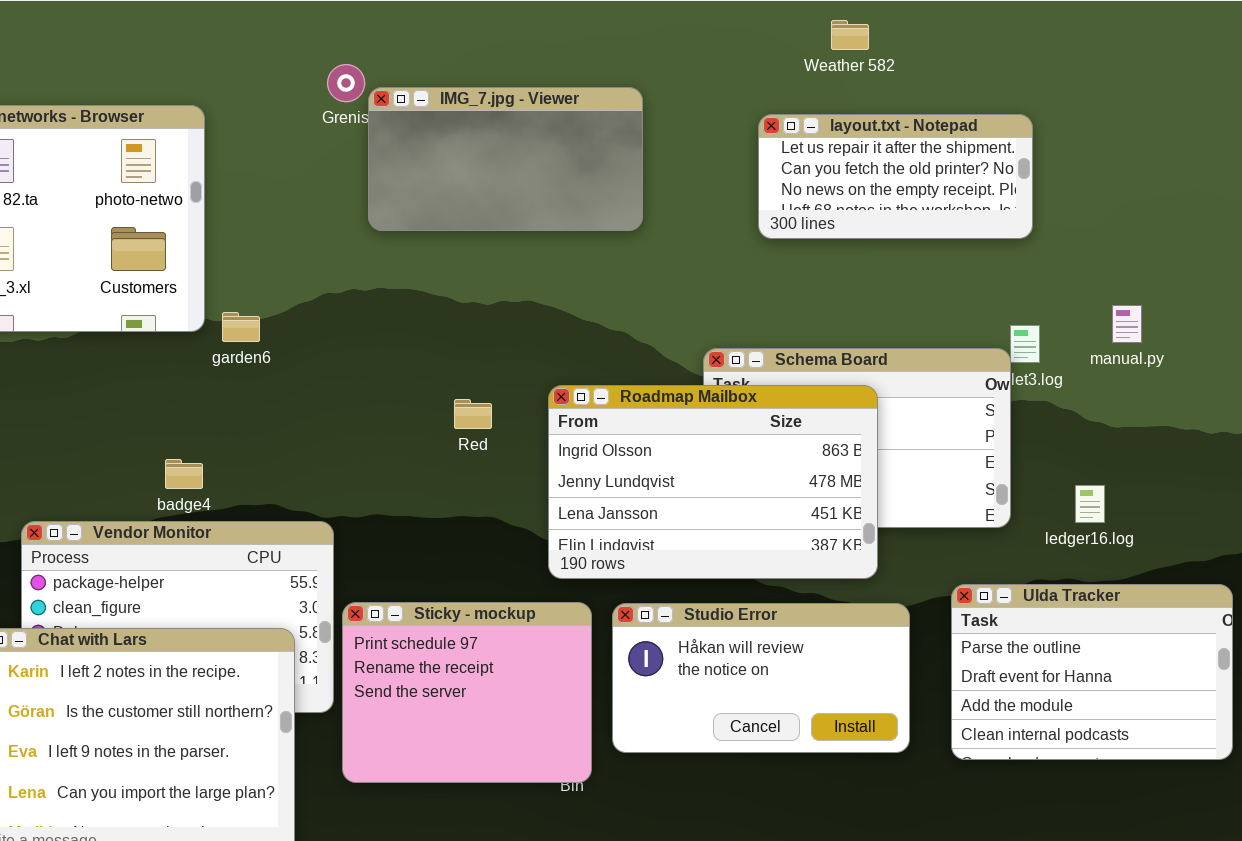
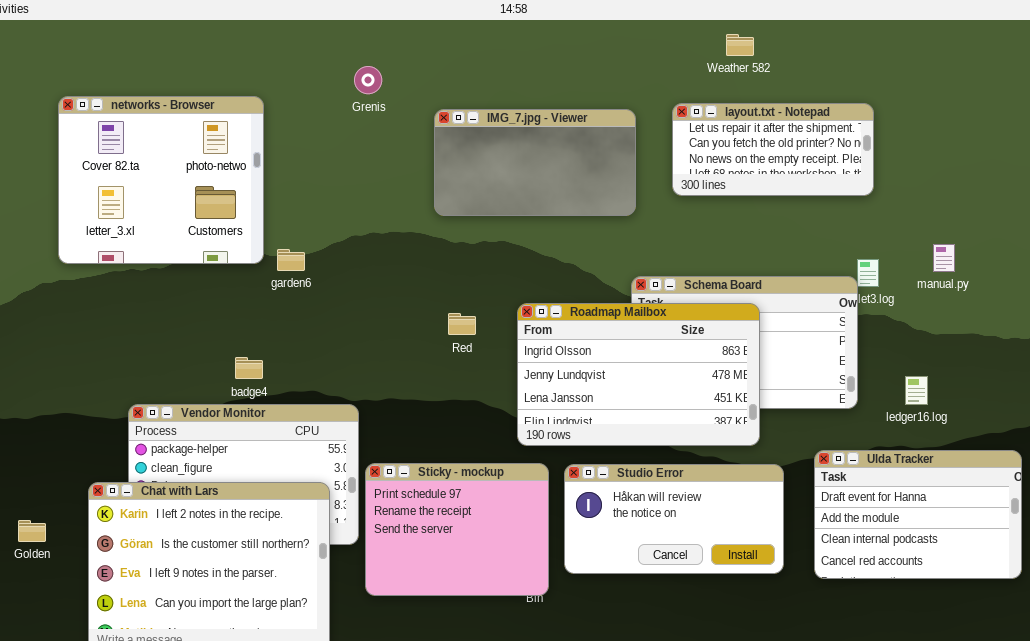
IMG_7.jpg - Viewer: [368,87,643,231] -> [434,109,636,216], moved
Ulda Tracker: [951,584,1233,760] -> [814,450,1022,579], scrolled down 1 row

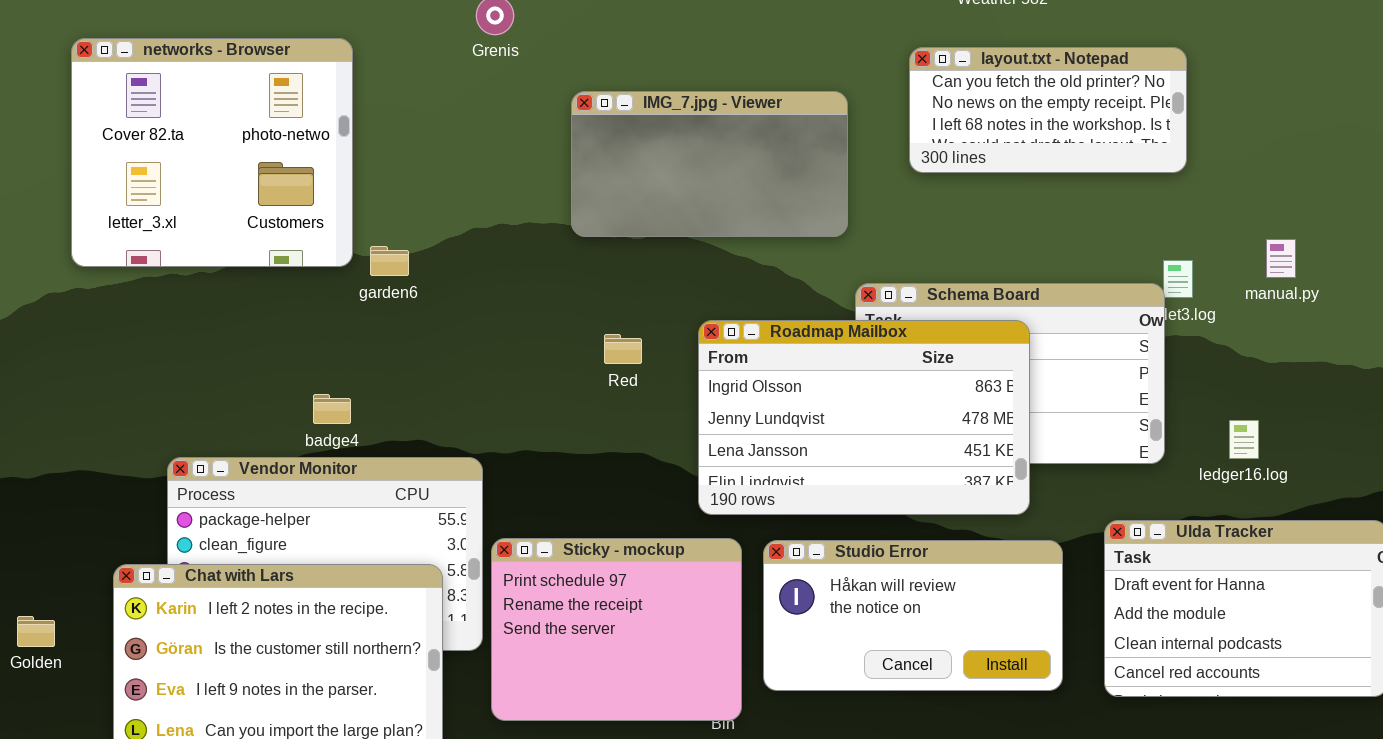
layout.txt - Notepad: [672,103,874,196] -> [909,47,1187,173], scrolled down 1 row
IMG_7.jpg - Viewer: [434,109,636,216] -> [571,91,848,237], moved

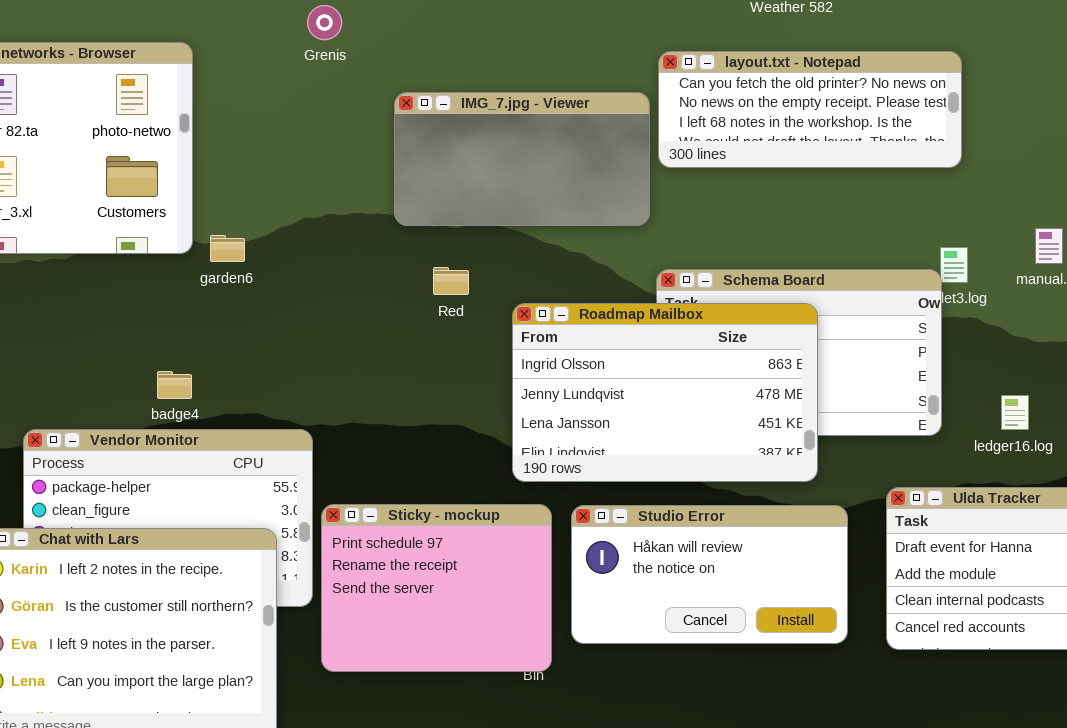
layout.txt - Notepad: [909,47,1187,173] -> [658,51,962,168], resized
Red: [604,334,642,364] -> [433,267,469,295], moved

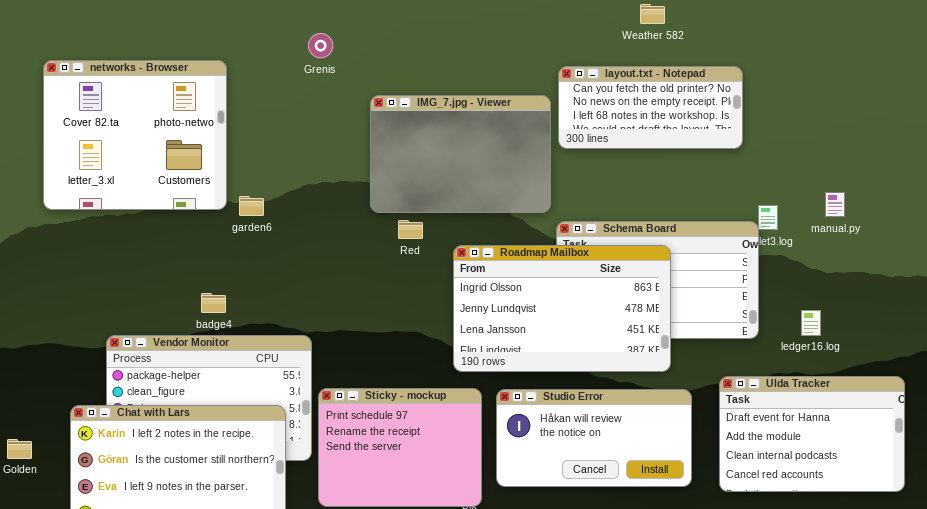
layout.txt - Notepad: [658,51,962,168] -> [558,66,743,149], resized
IMG_7.jpg - Viewer: [394,92,650,226] -> [370,95,551,213], resized

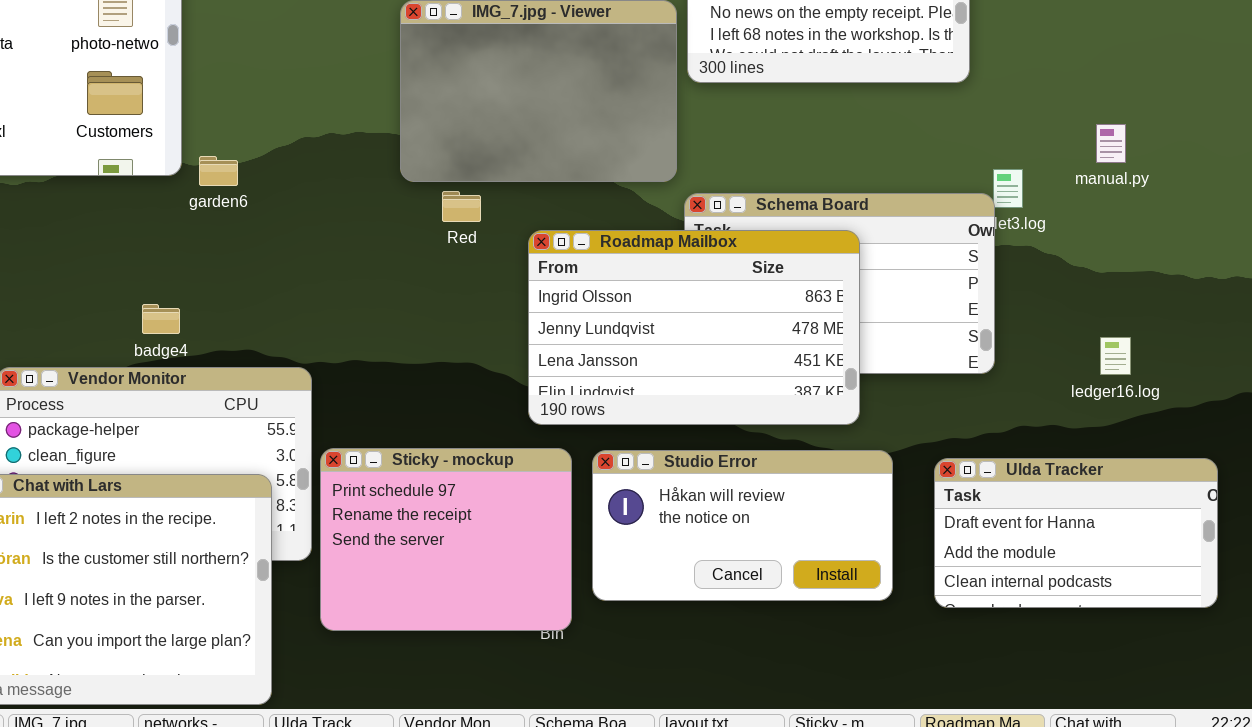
manual.py: [825,192,845,217] -> [1096,124,1126,163], moved
ledger16.log: [801,310,821,336] -> [1100,337,1131,375], moved
Ulda Tracker: [719,376,905,492] -> [934,458,1218,608], resized

